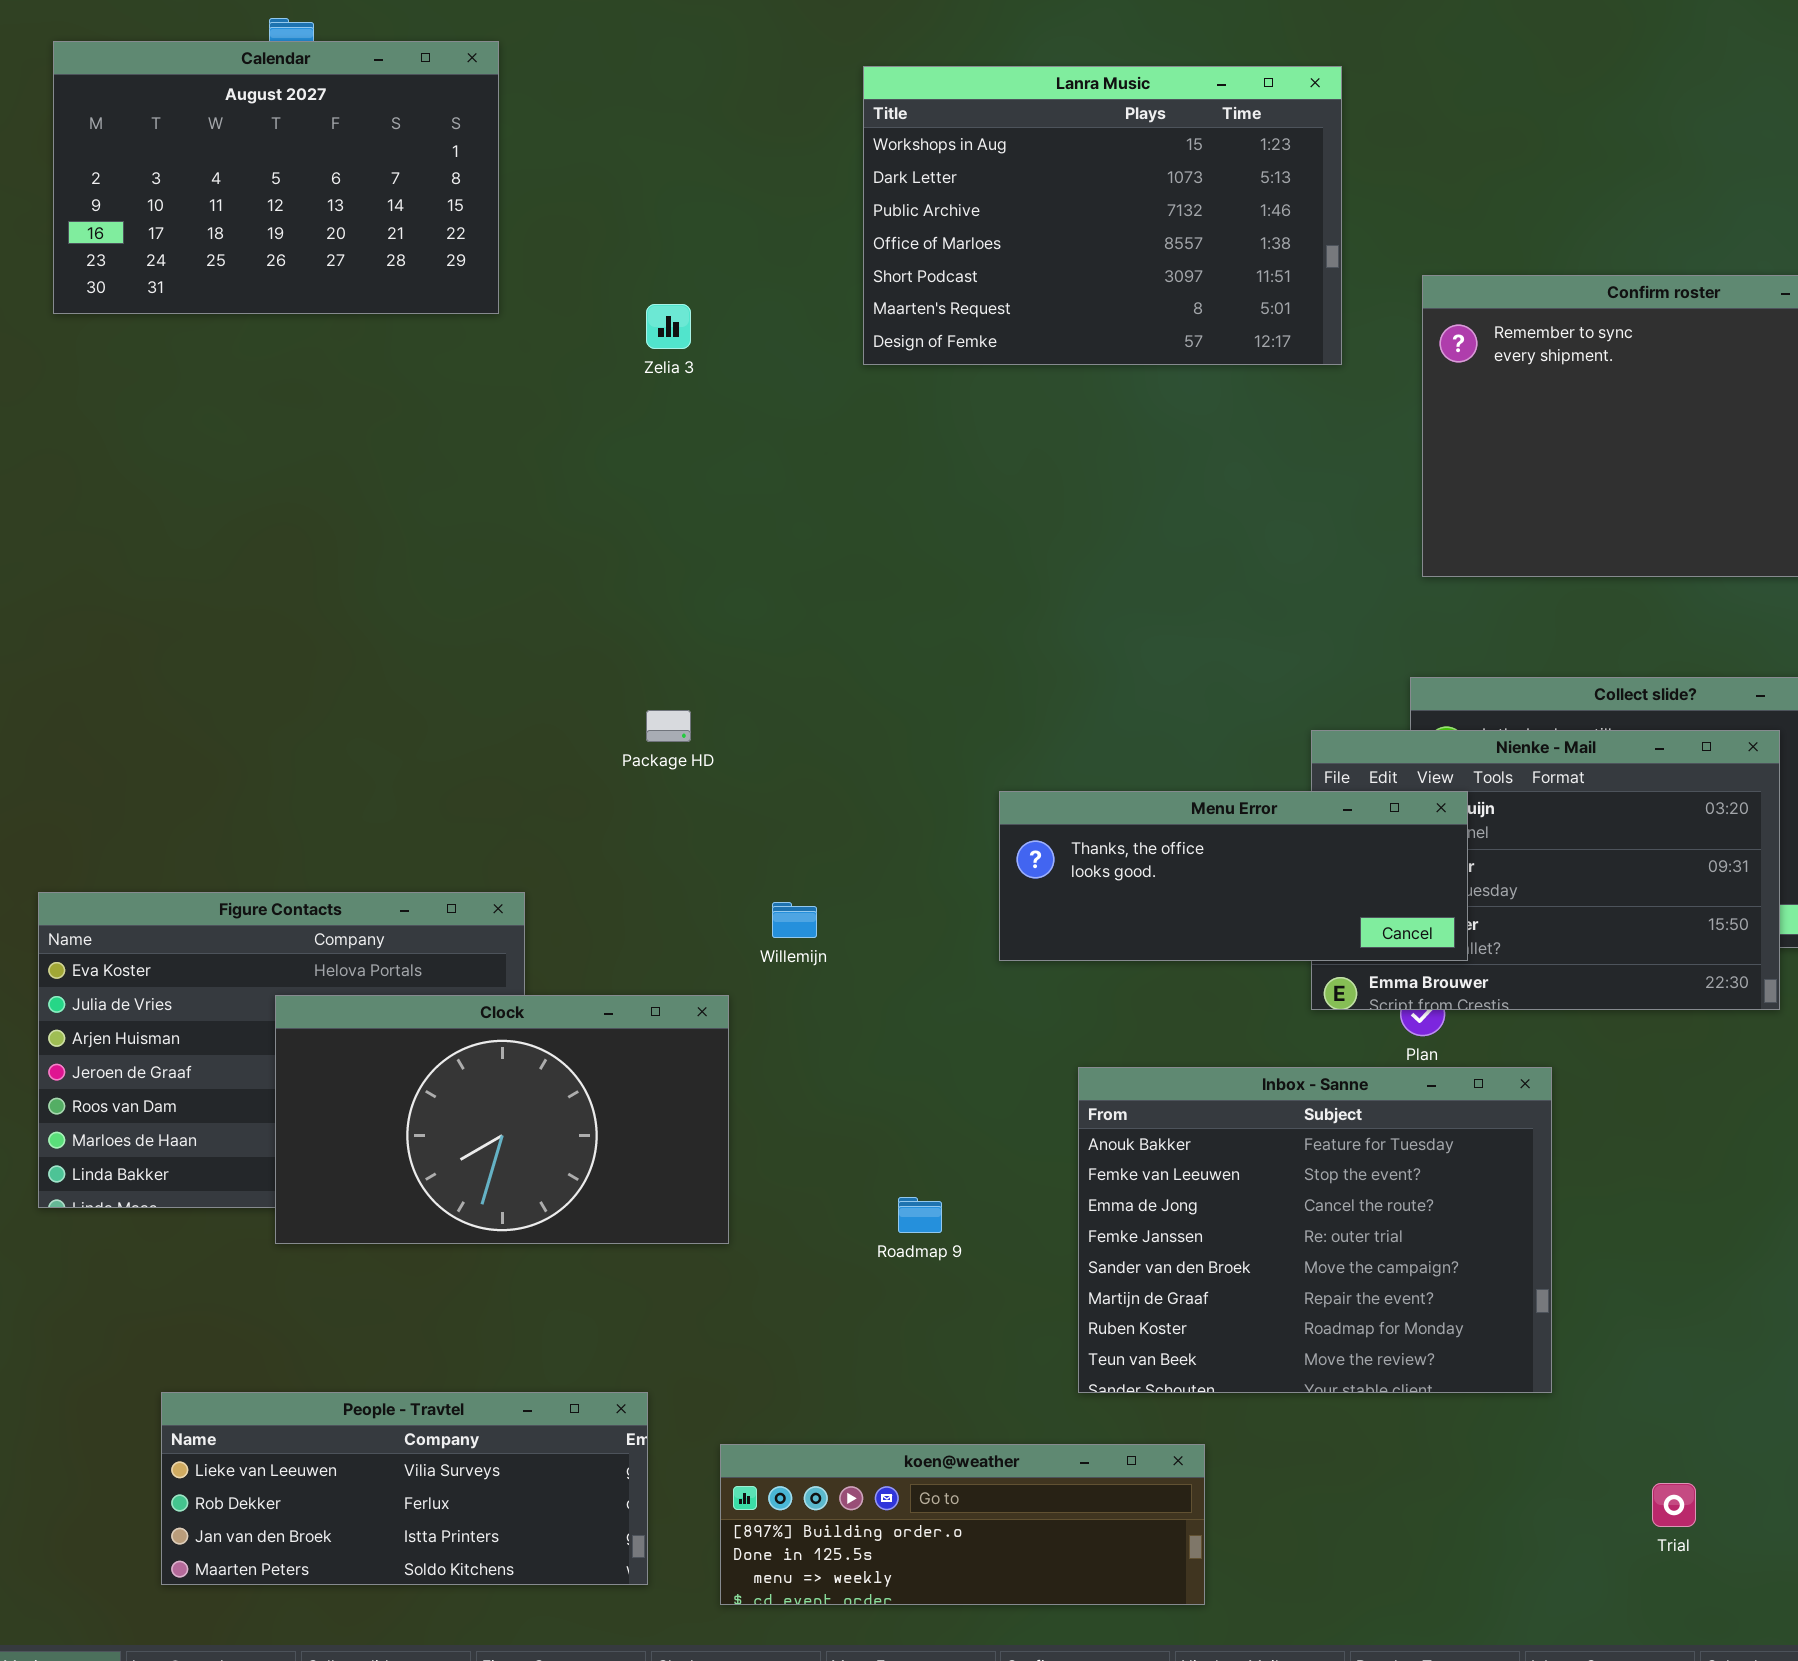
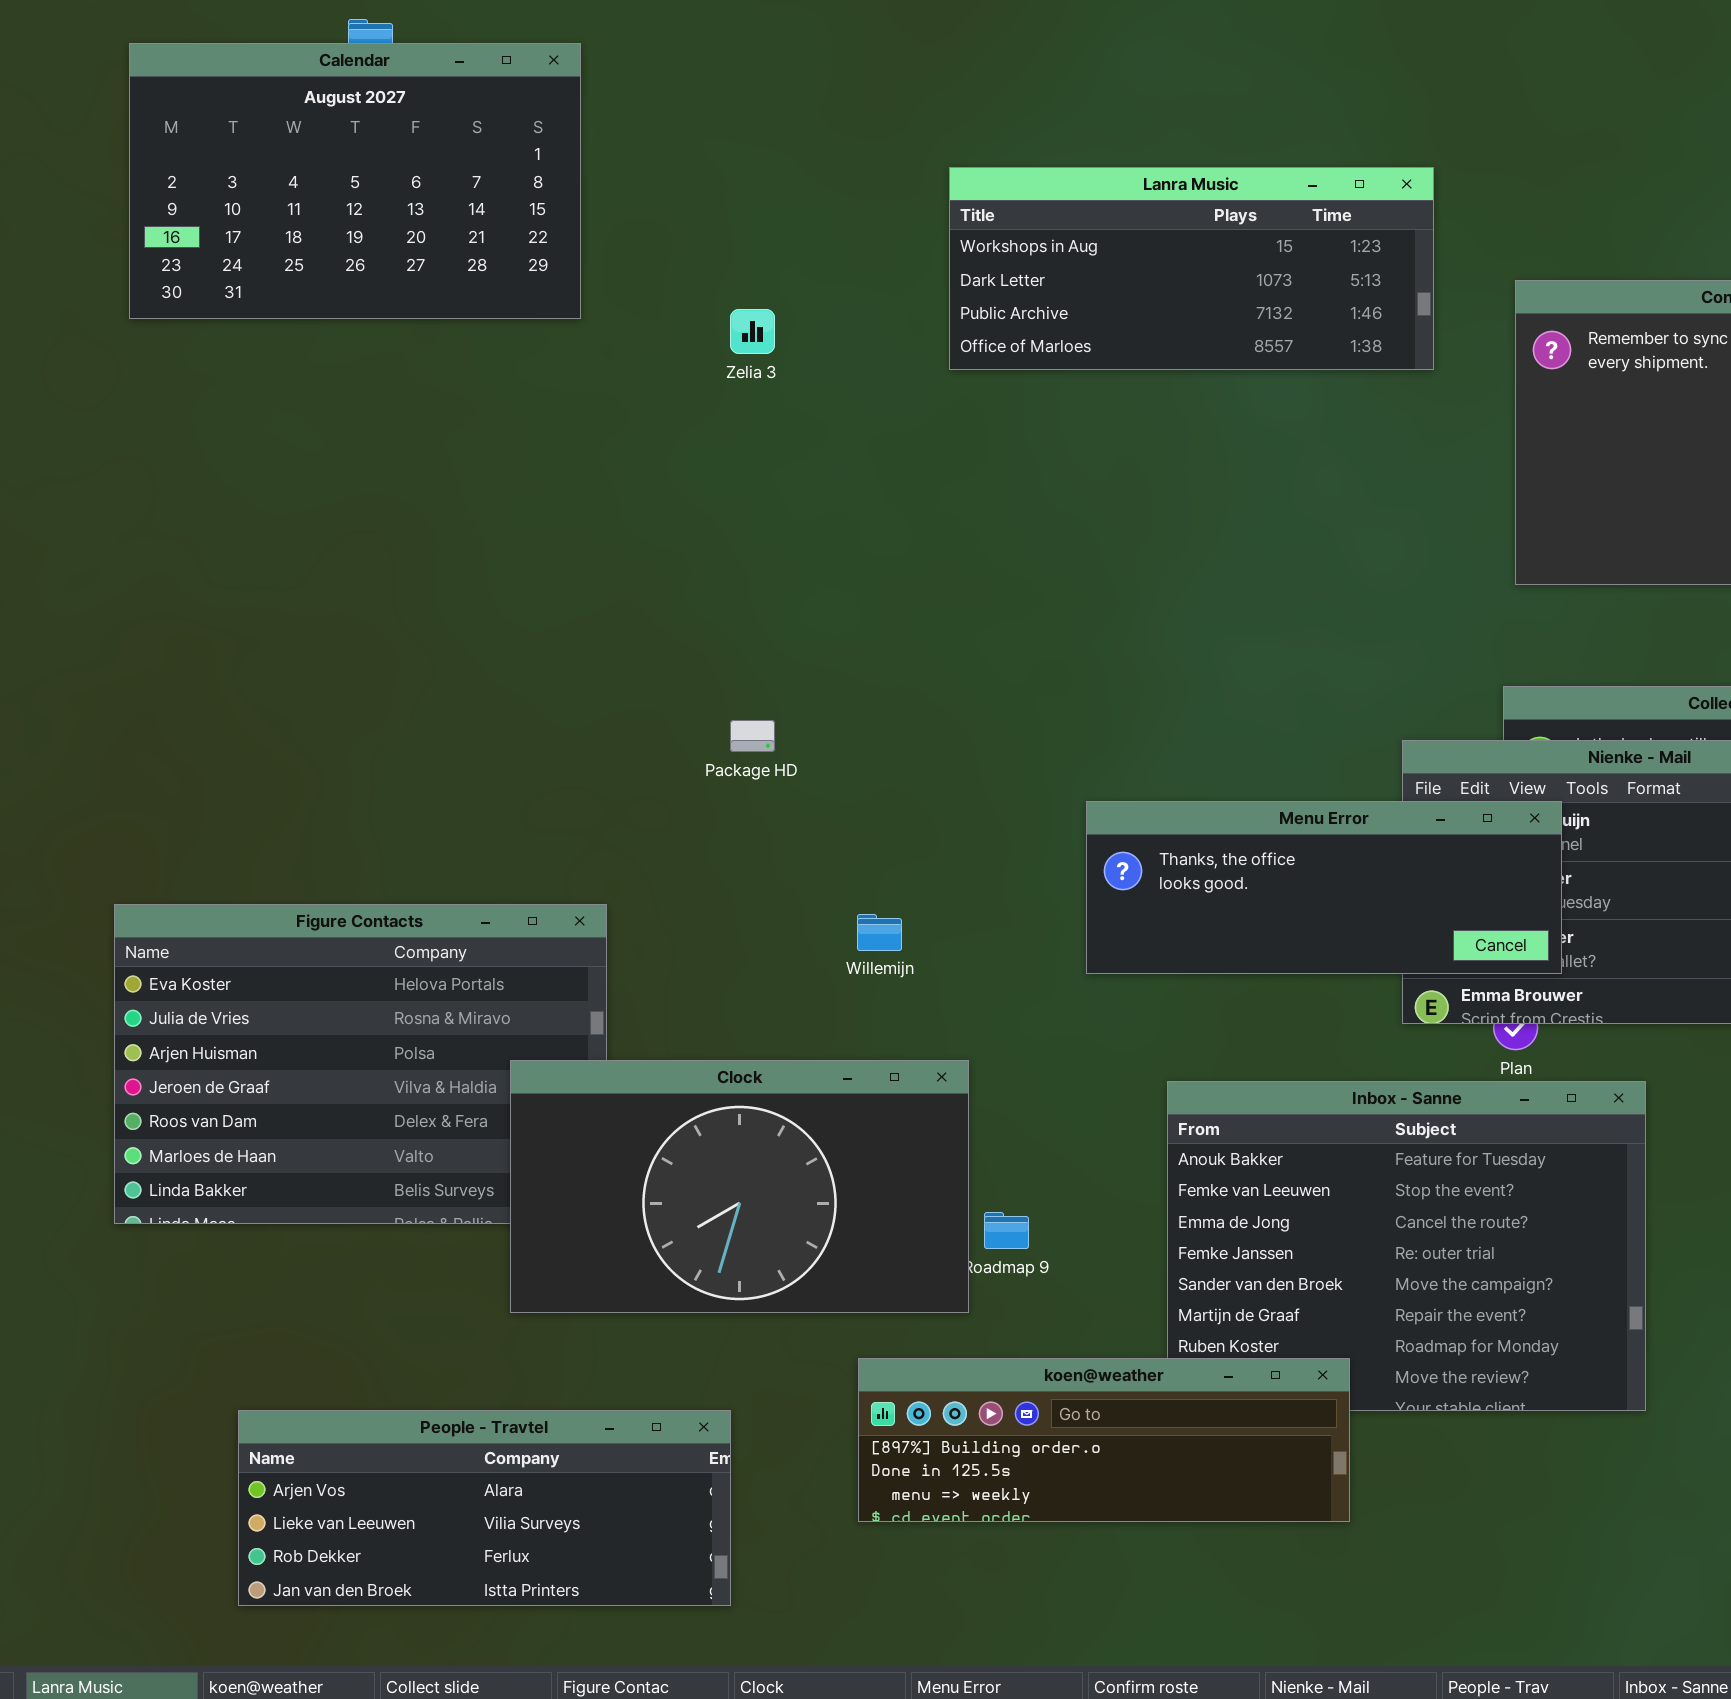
Lanra Music: [863,66,1342,365] -> [949,167,1434,370], resized
Clock: [275,995,729,1244] -> [510,1060,969,1313], moved
People - Travtel: [161,1392,648,1585] -> [238,1410,731,1606], scrolled up 1 row
koen@weather: [720,1444,1205,1605] -> [858,1358,1350,1522], moved

